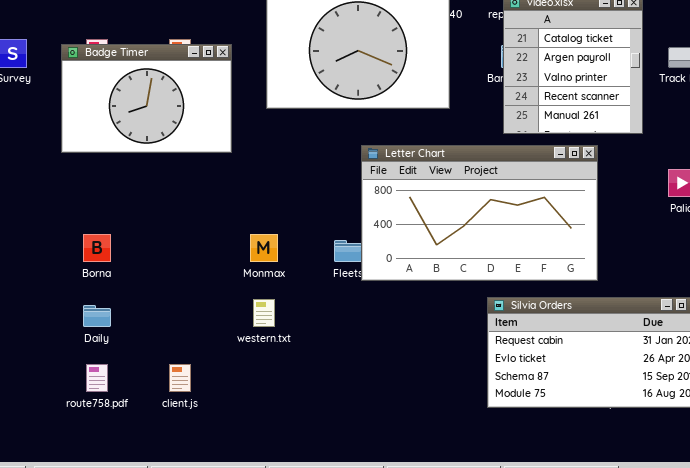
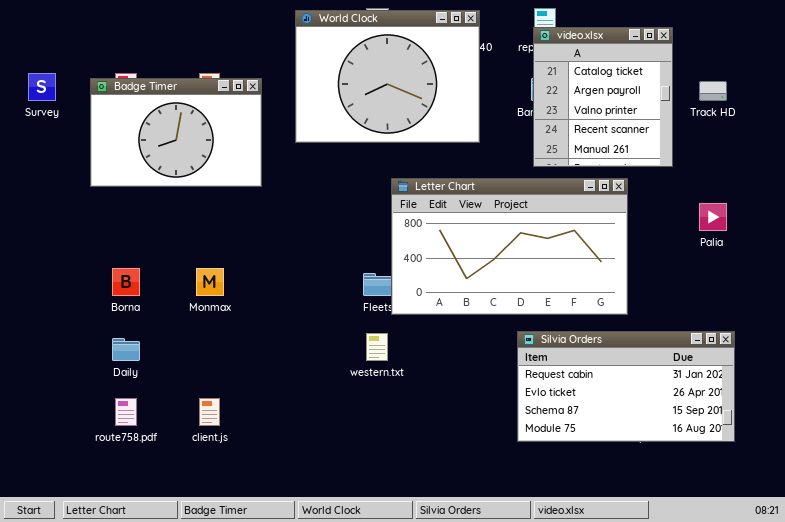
Monmax: [250,234,278,262] -> [196,268,224,296], moved
western.txt: [253,299,275,327] -> [366,333,388,361], moved

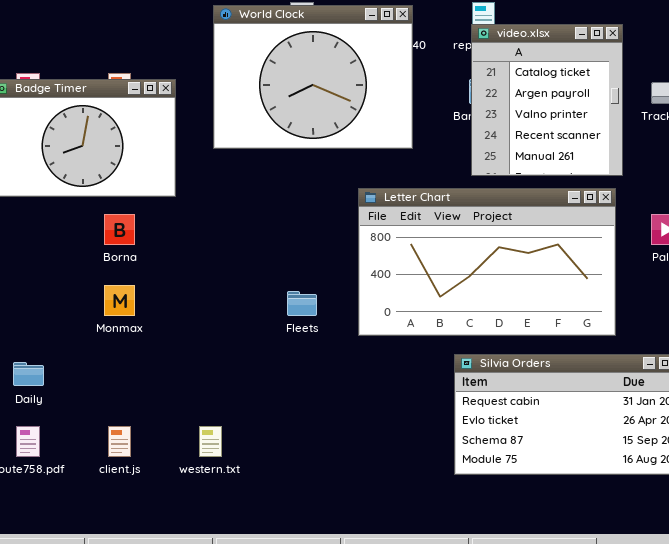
Letter Chart: [391,178,628,315] -> [358,188,616,336], moved
Borna: [112,268,140,296] -> [104,214,135,245], moved
western.txt: [366,333,388,361] -> [199,426,222,457], moved

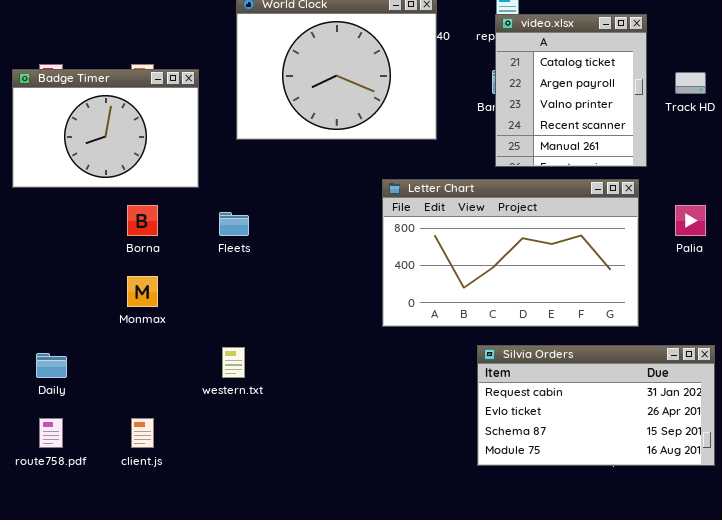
Fleets: [287,291,317,316] -> [219,212,249,236], moved
western.txt: [199,426,222,457] -> [222,347,245,378], moved

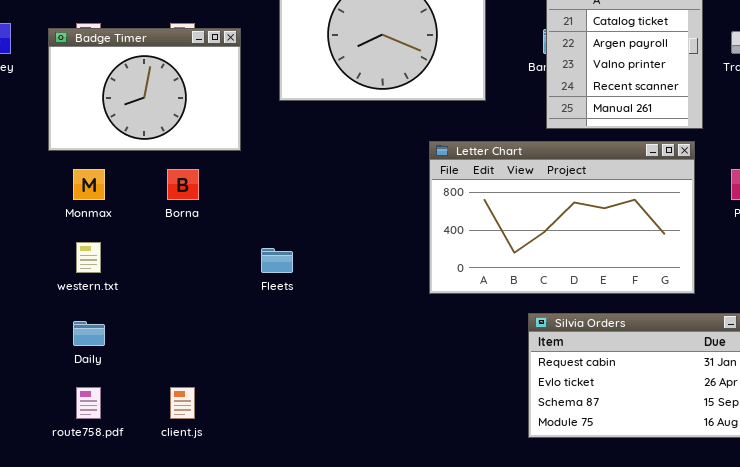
Fleets: [219,212,249,236] -> [261,248,293,273], moved
Monmax: [127,276,158,307] -> [73,169,105,200], moved
western.txt: [222,347,245,378] -> [76,242,101,273], moved

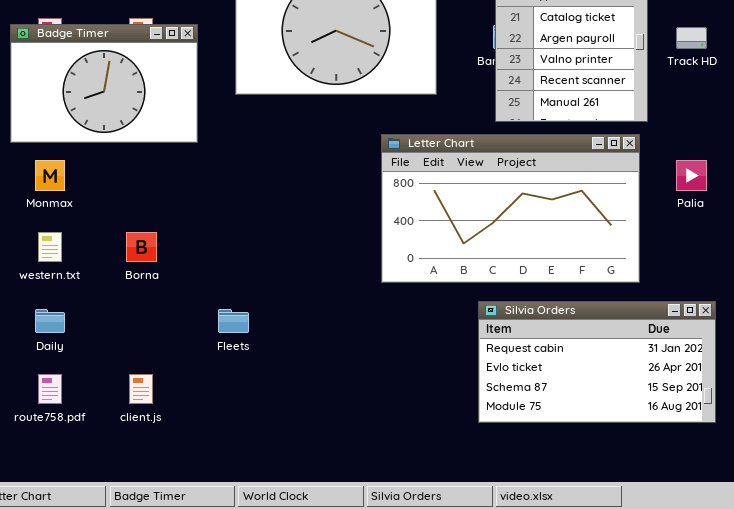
Borna: [167,169,199,200] -> [126,232,157,262], moved
Fleets: [261,248,293,273] -> [218,309,249,333], moved

